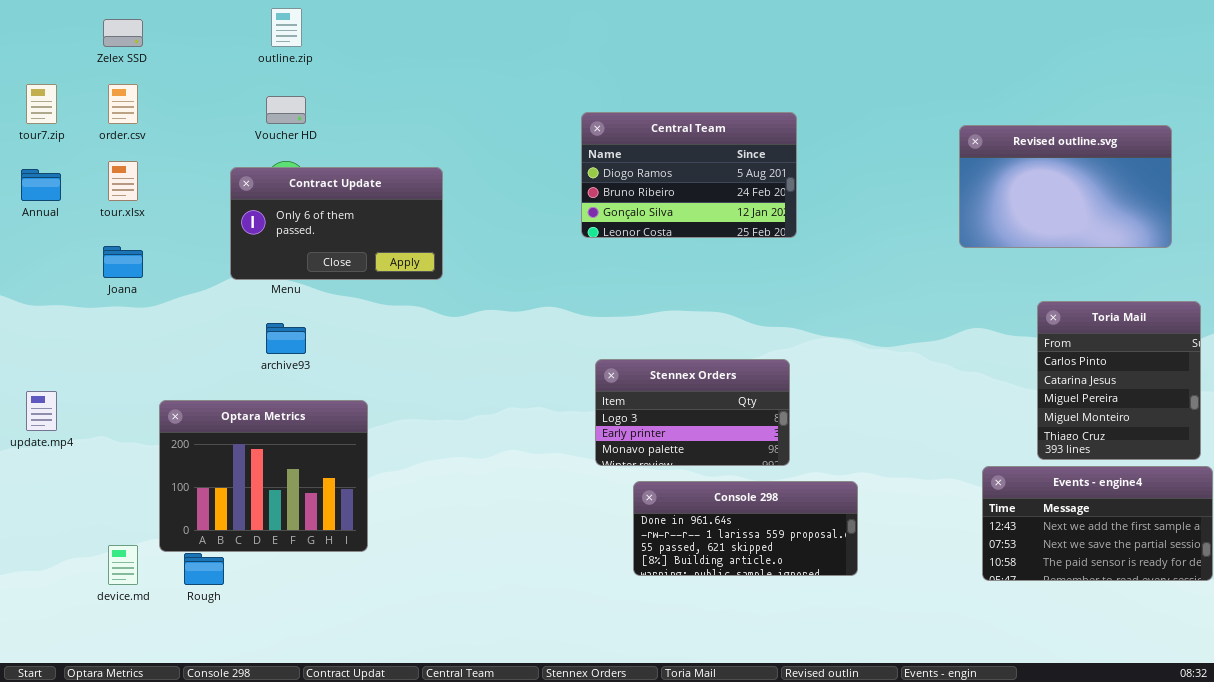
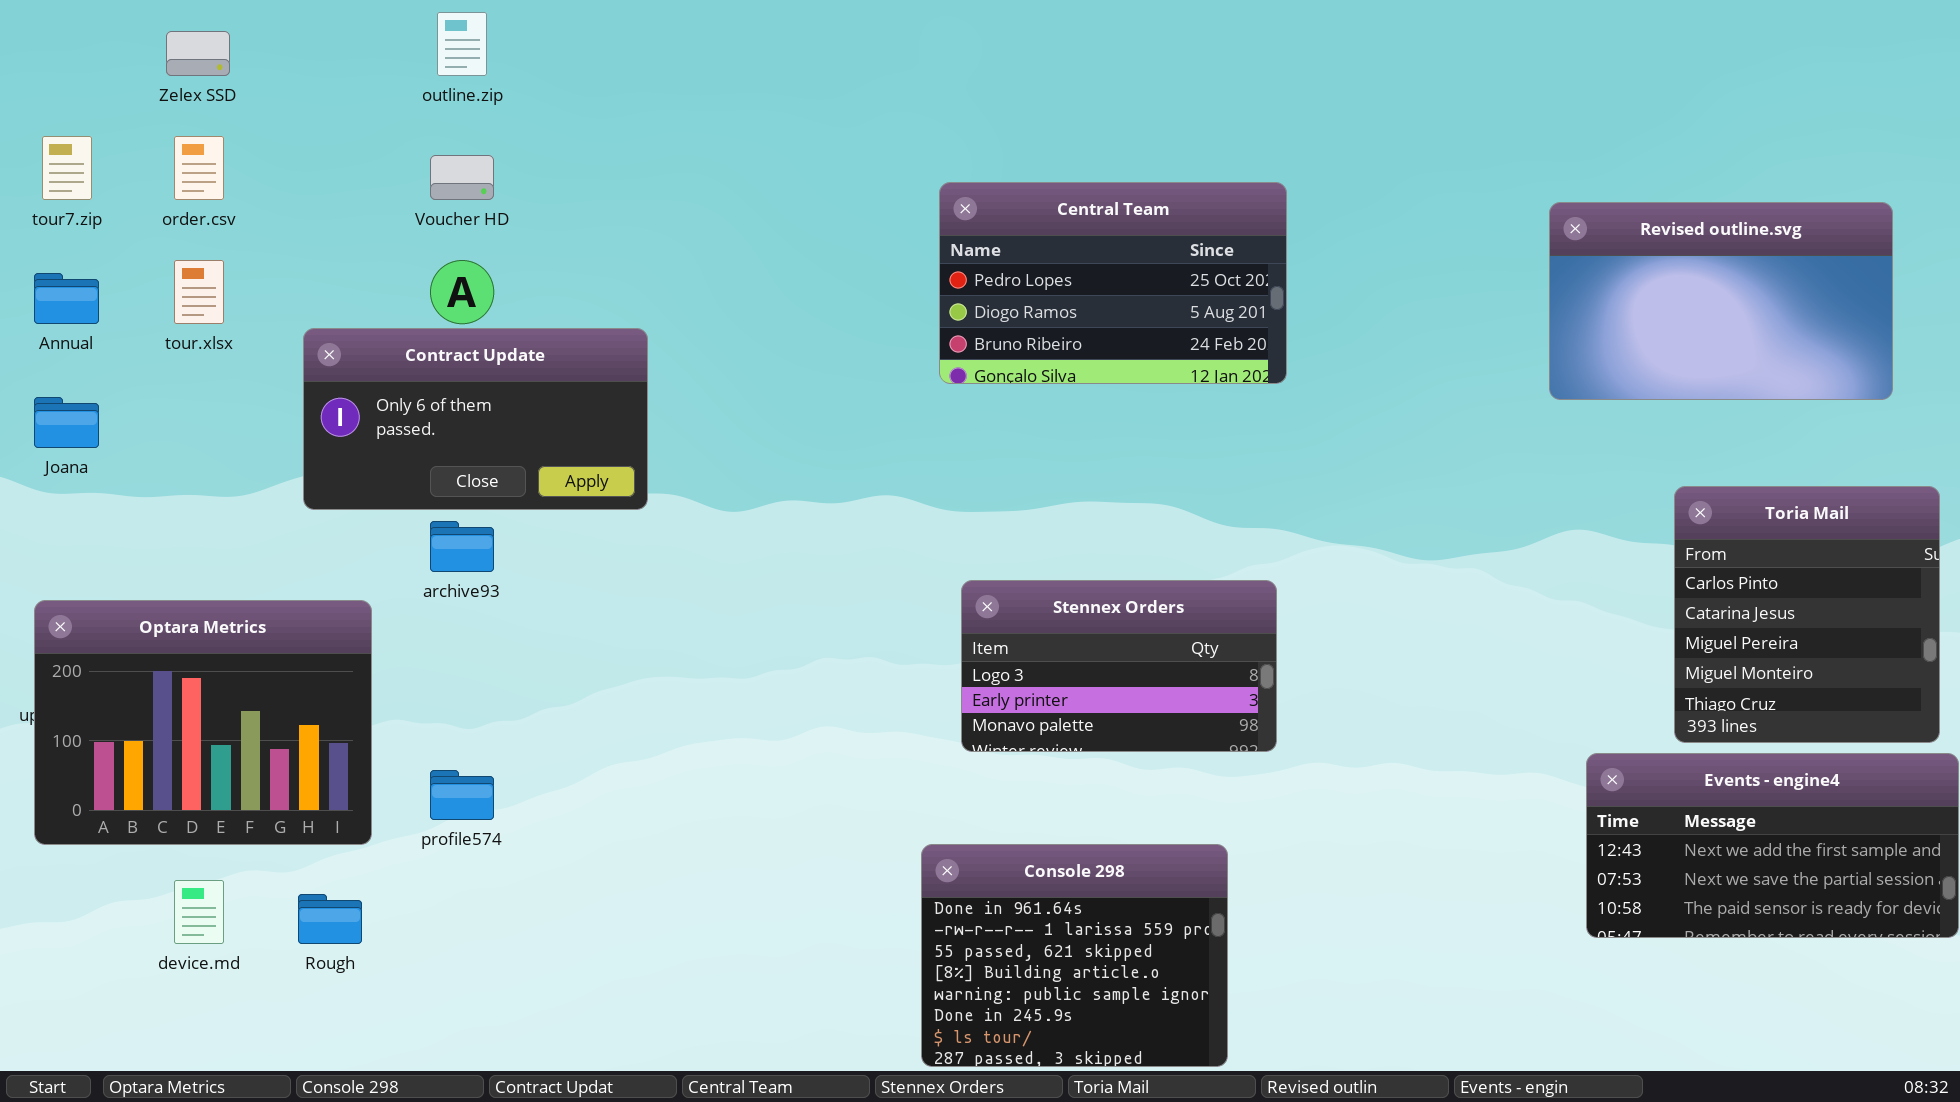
Central Team: [581,112,797,238] -> [939,182,1287,384], scrolled up 1 row
Contract Update: [230,167,443,280] -> [303,328,648,510], moved
Joana: [103,246,143,278] -> [34,397,99,448], moved
Optara Metrics: [159,400,368,552] -> [34,600,372,845], moved
Console 298: [633,481,858,576] -> [921,844,1228,1067], moved, resized

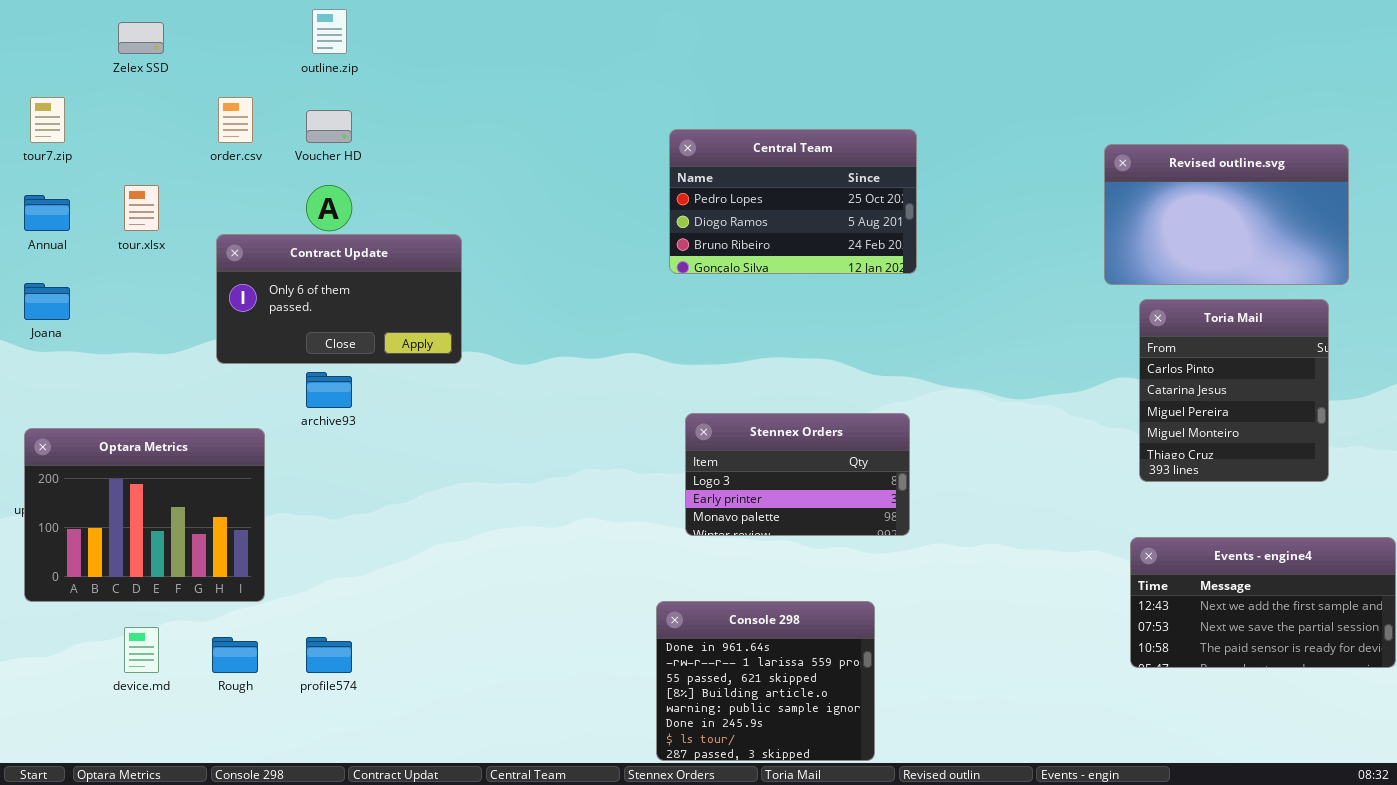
order.csv: [174,136,224,200] -> [218,97,253,143], moved
Toria Mail: [1674,486,1940,743] -> [1139,299,1329,482], moved
profile574: [430,770,494,820] -> [306,637,352,673], moved

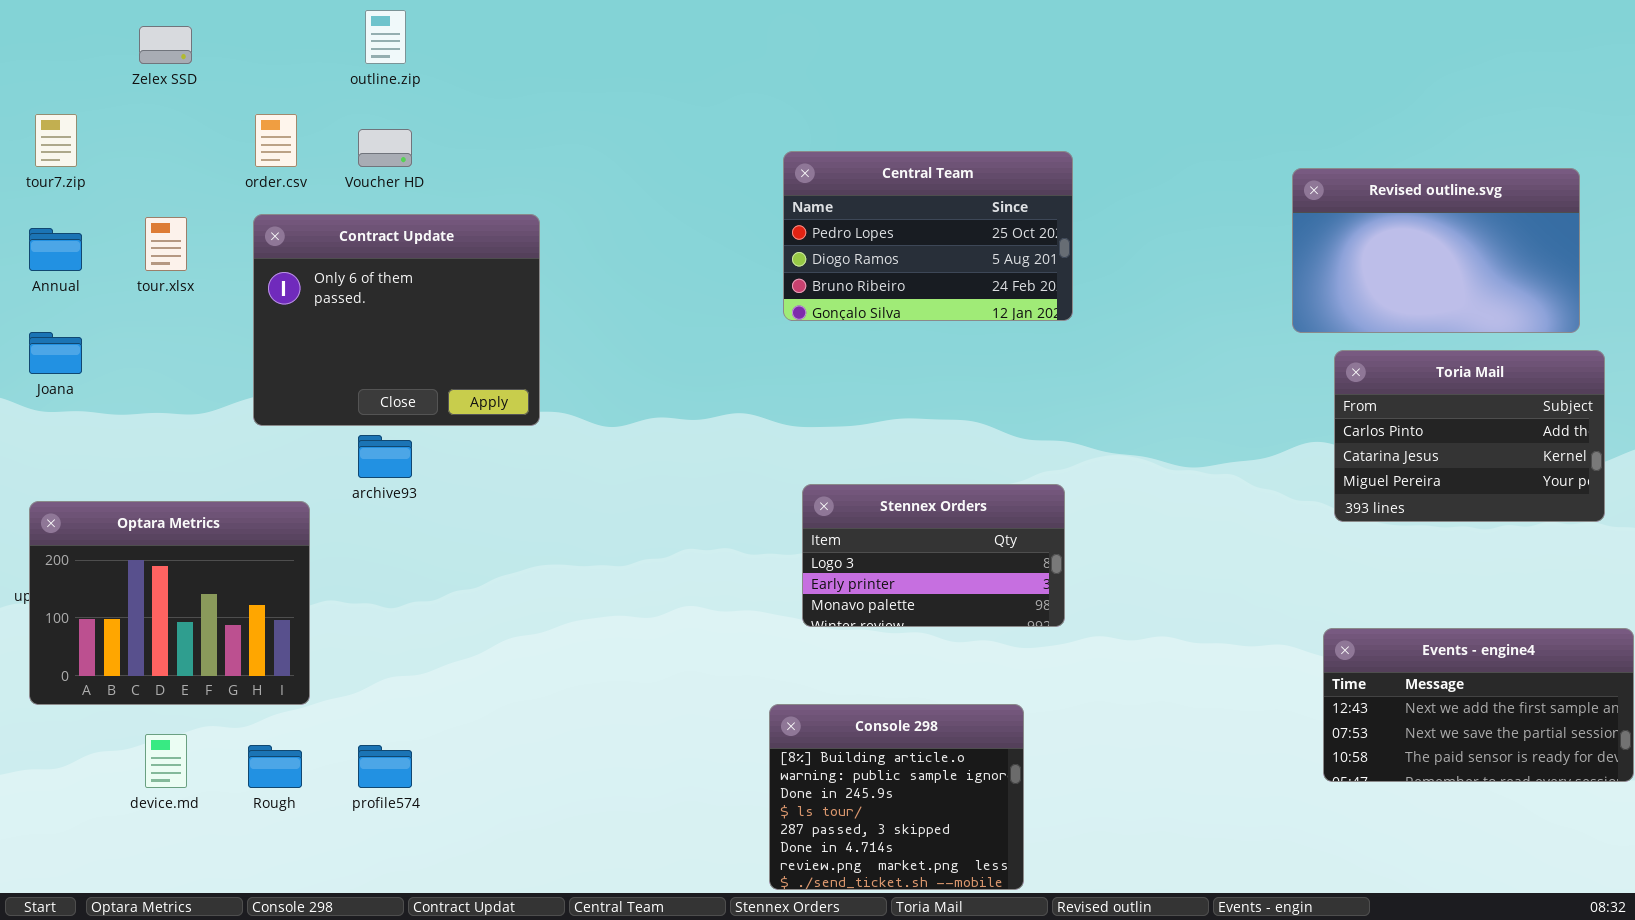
Contract Update: [216,234,462,364] -> [253,214,540,426], resized
Toria Mail: [1139,299,1329,482] -> [1334,350,1605,522], resized
Console 298: [656,601,875,761] -> [769,704,1024,890], scrolled down 3 rows

